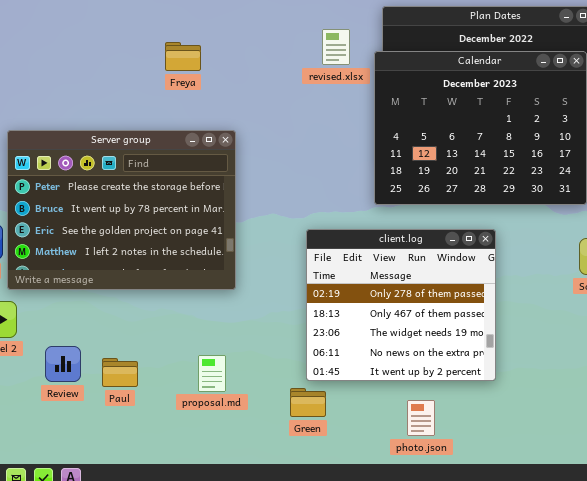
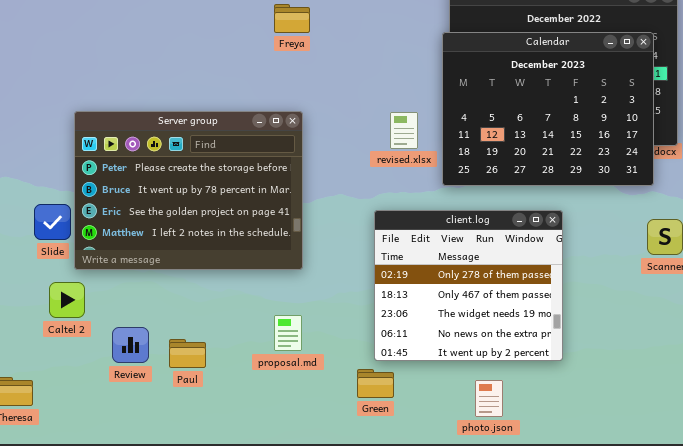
revised.xlsx: [322,29,350,65] -> [390,112,418,149], moved
Freya: [165,42,201,71] -> [274,4,310,33], moved
proposal.md: [198,355,226,392] -> [274,315,302,351], moved

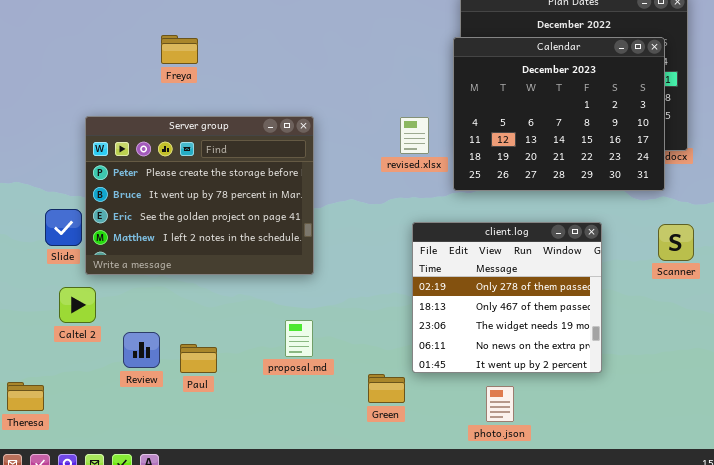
Freya: [274,4,310,33] -> [161,35,198,64], moved
client.log: [374,210,563,361] -> [412,222,602,373], moved

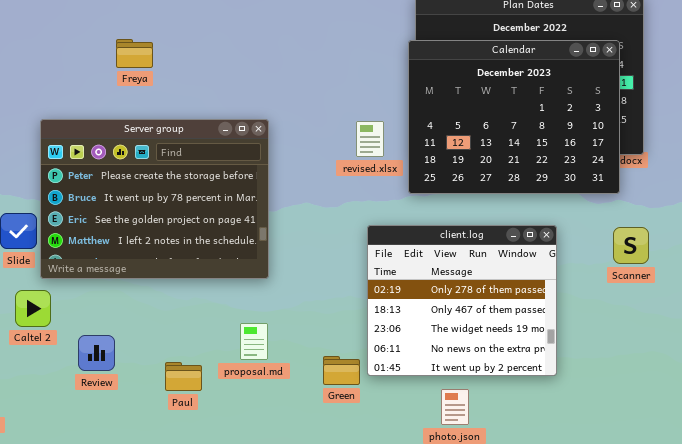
Paul: [180,344,217,373] -> [165,362,202,391], moved
Green: [368,374,405,403] -> [323,356,360,385], moved

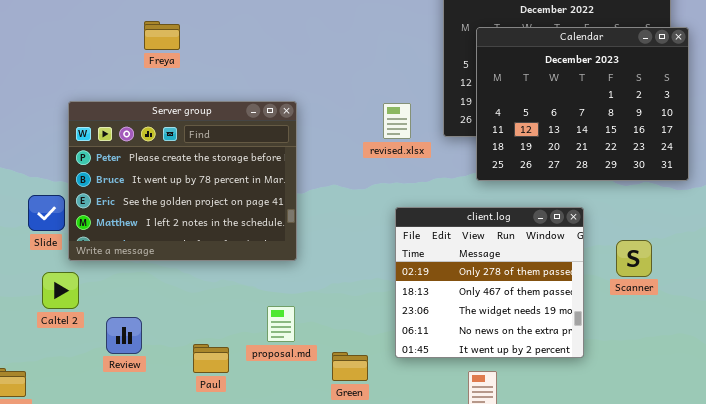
Calendar: [408,40,620,194] -> [476,27,689,181], moved
Scanner: [613,227,649,264] -> [616,240,652,277], moved
Green: [323,356,360,385] -> [332,352,368,381], moved

